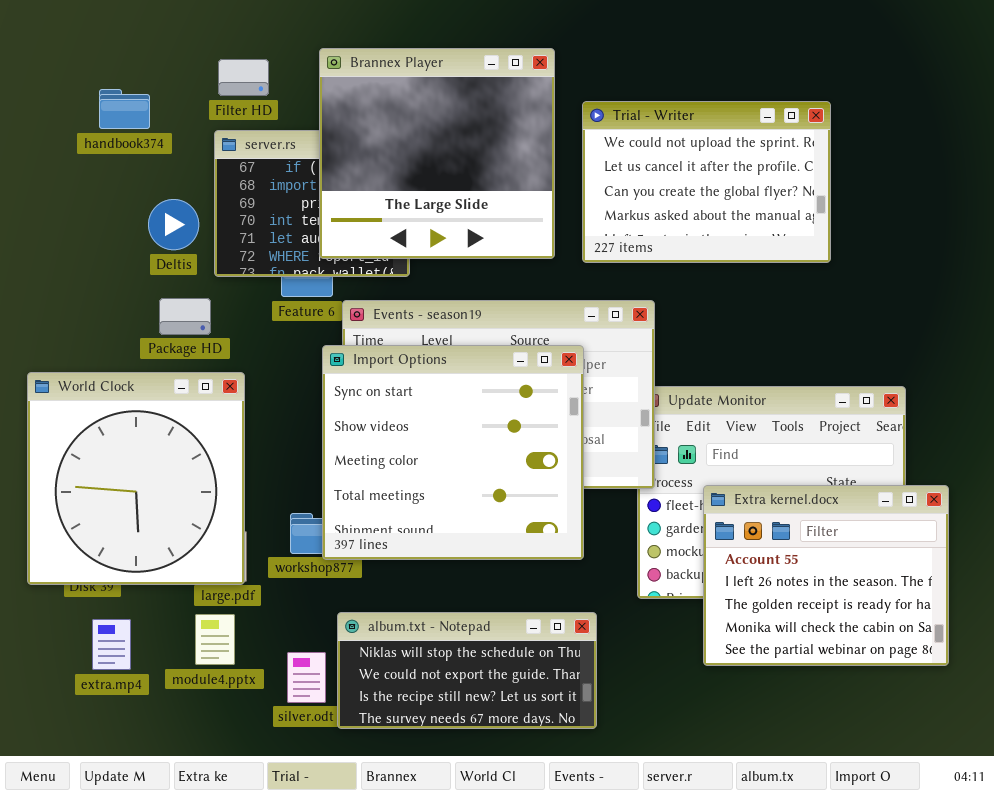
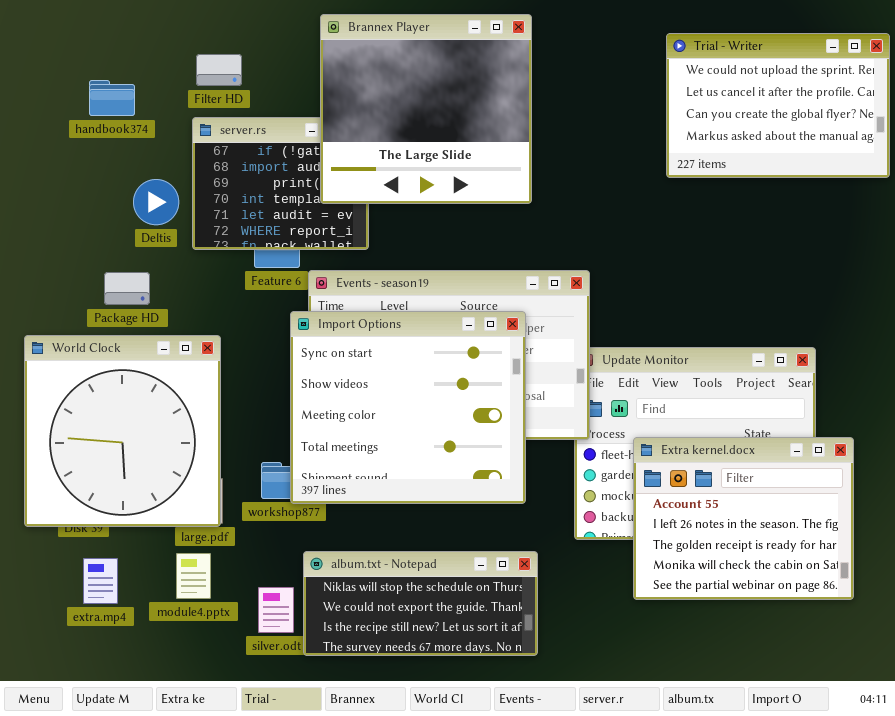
Brannex Player: [319,48,555,259] -> [320,14,532,204], moved
Trial - Writer: [582,101,831,263] -> [666,33,890,178], moved
Package HD: [159,298,211,335] -> [104,272,150,305], moved

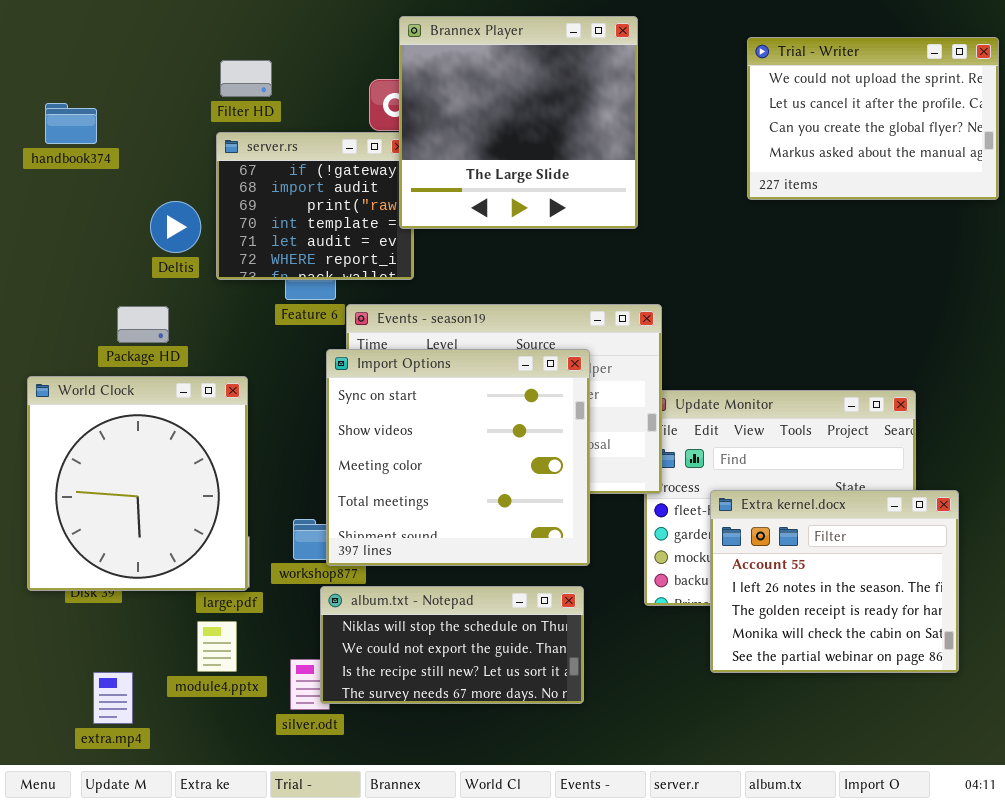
Brannex Player: [320,14,532,204] -> [399,16,638,229], moved
handbook374: [89,80,135,116] -> [45,103,97,144], moved
album.txt - Notepad: [303,551,538,656] -> [320,586,584,704], moved
extra.mp4: [83,558,118,604] -> [93,672,133,724], moved

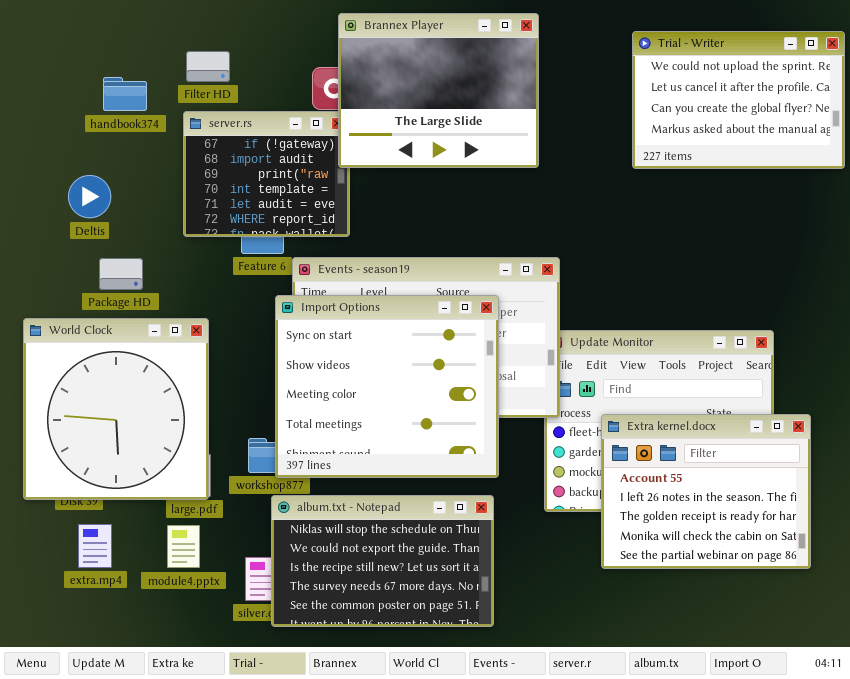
Brannex Player: [399,16,638,229] -> [338,13,539,168], resized
handbook374: [45,103,97,144] -> [103,77,147,111], moved
Deltis: [150,201,201,253] -> [68,175,111,218], moved
album.txt - Notepad: [320,586,584,704] -> [271,495,494,627], resized
extra.mp4: [93,672,133,724] -> [78,524,112,568], moved

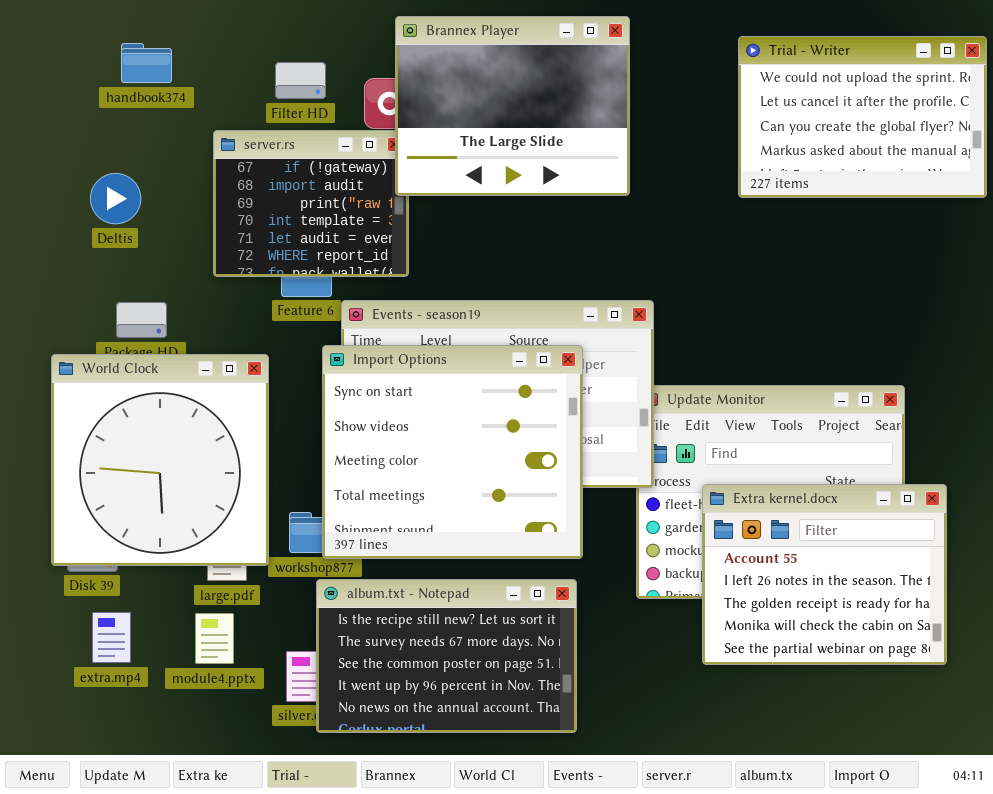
Filter HD: [186,51,230,82] -> [275,62,326,99], moved
handbook374: [103,77,147,111] -> [121,43,172,83], moved
Deltis: [68,175,111,218] -> [90,173,141,224], moved
World Clock: [23,318,209,500] -> [51,354,269,566], moved
album.txt - Notepad: [271,495,494,627] -> [316,579,577,733], scrolled down 2 rows

